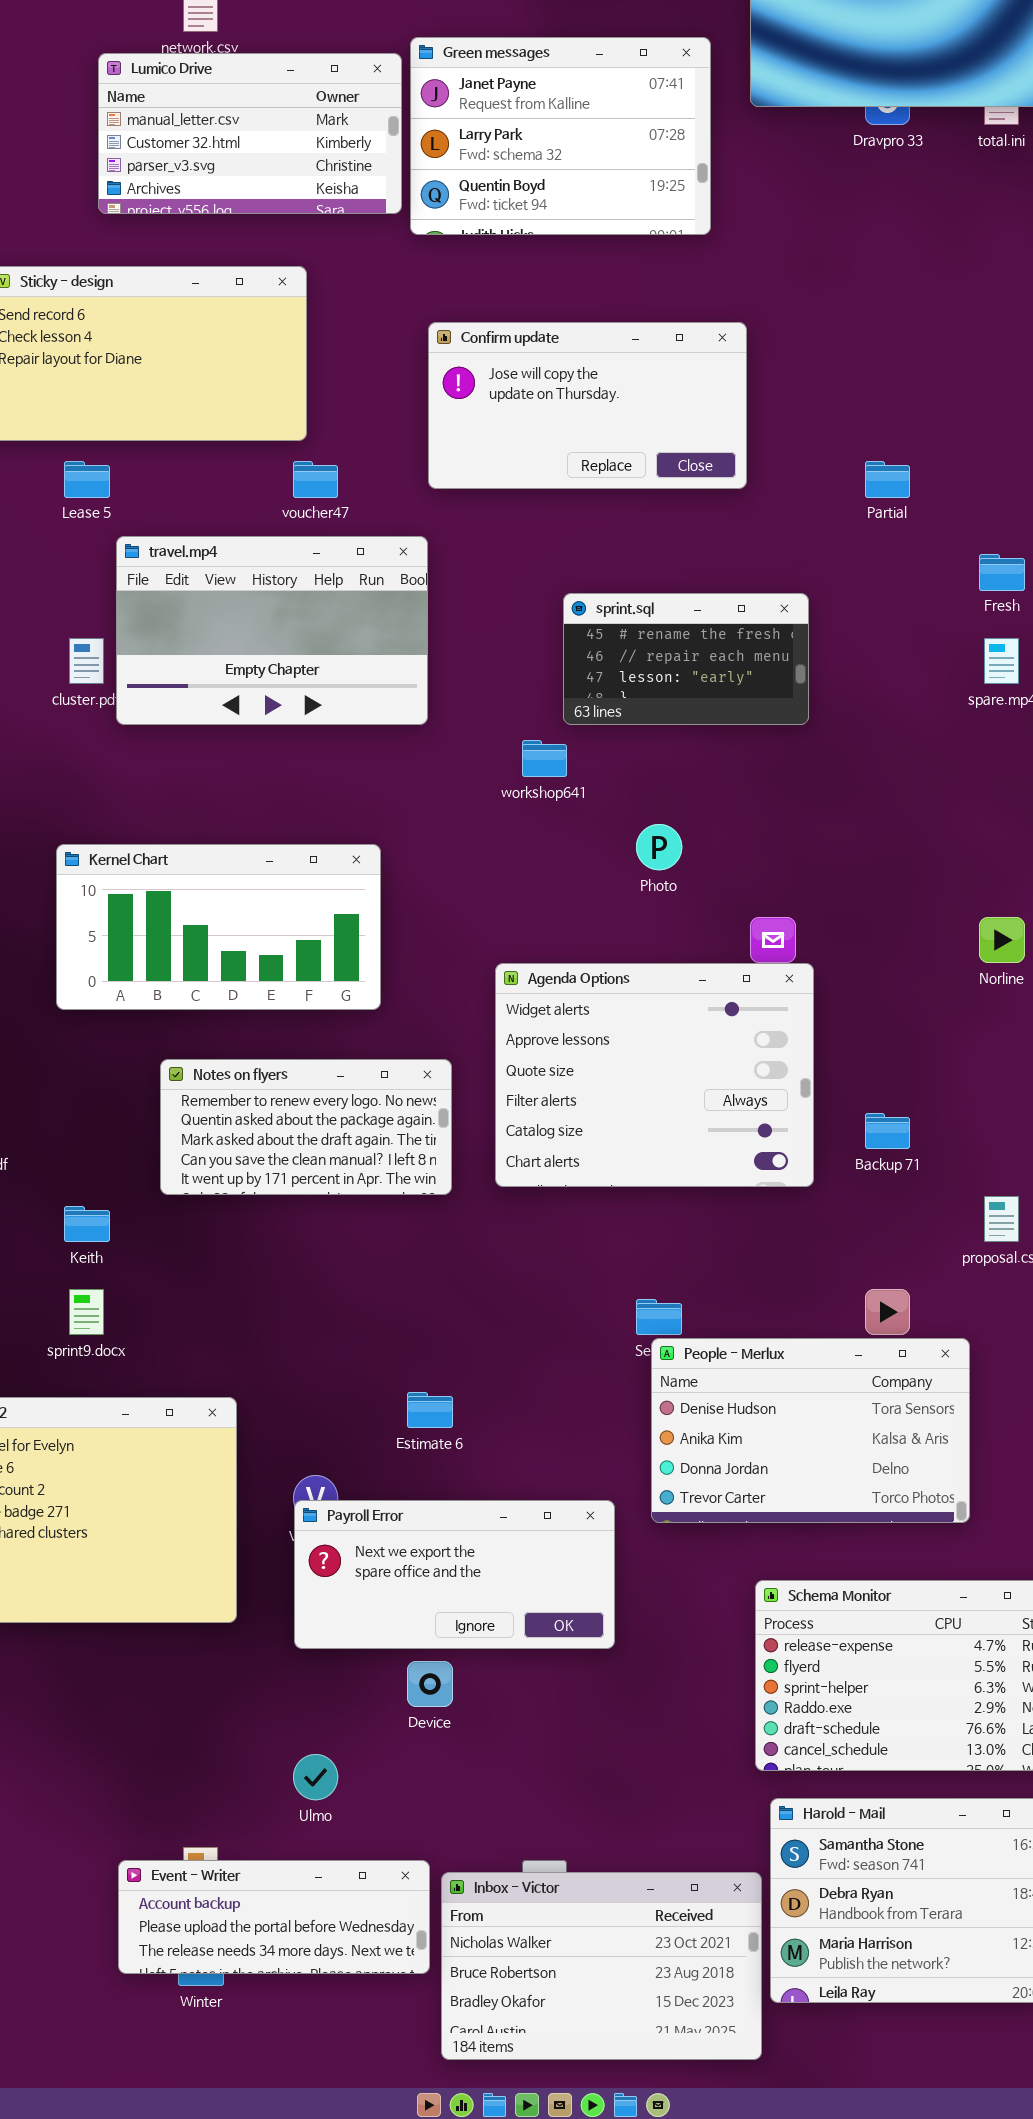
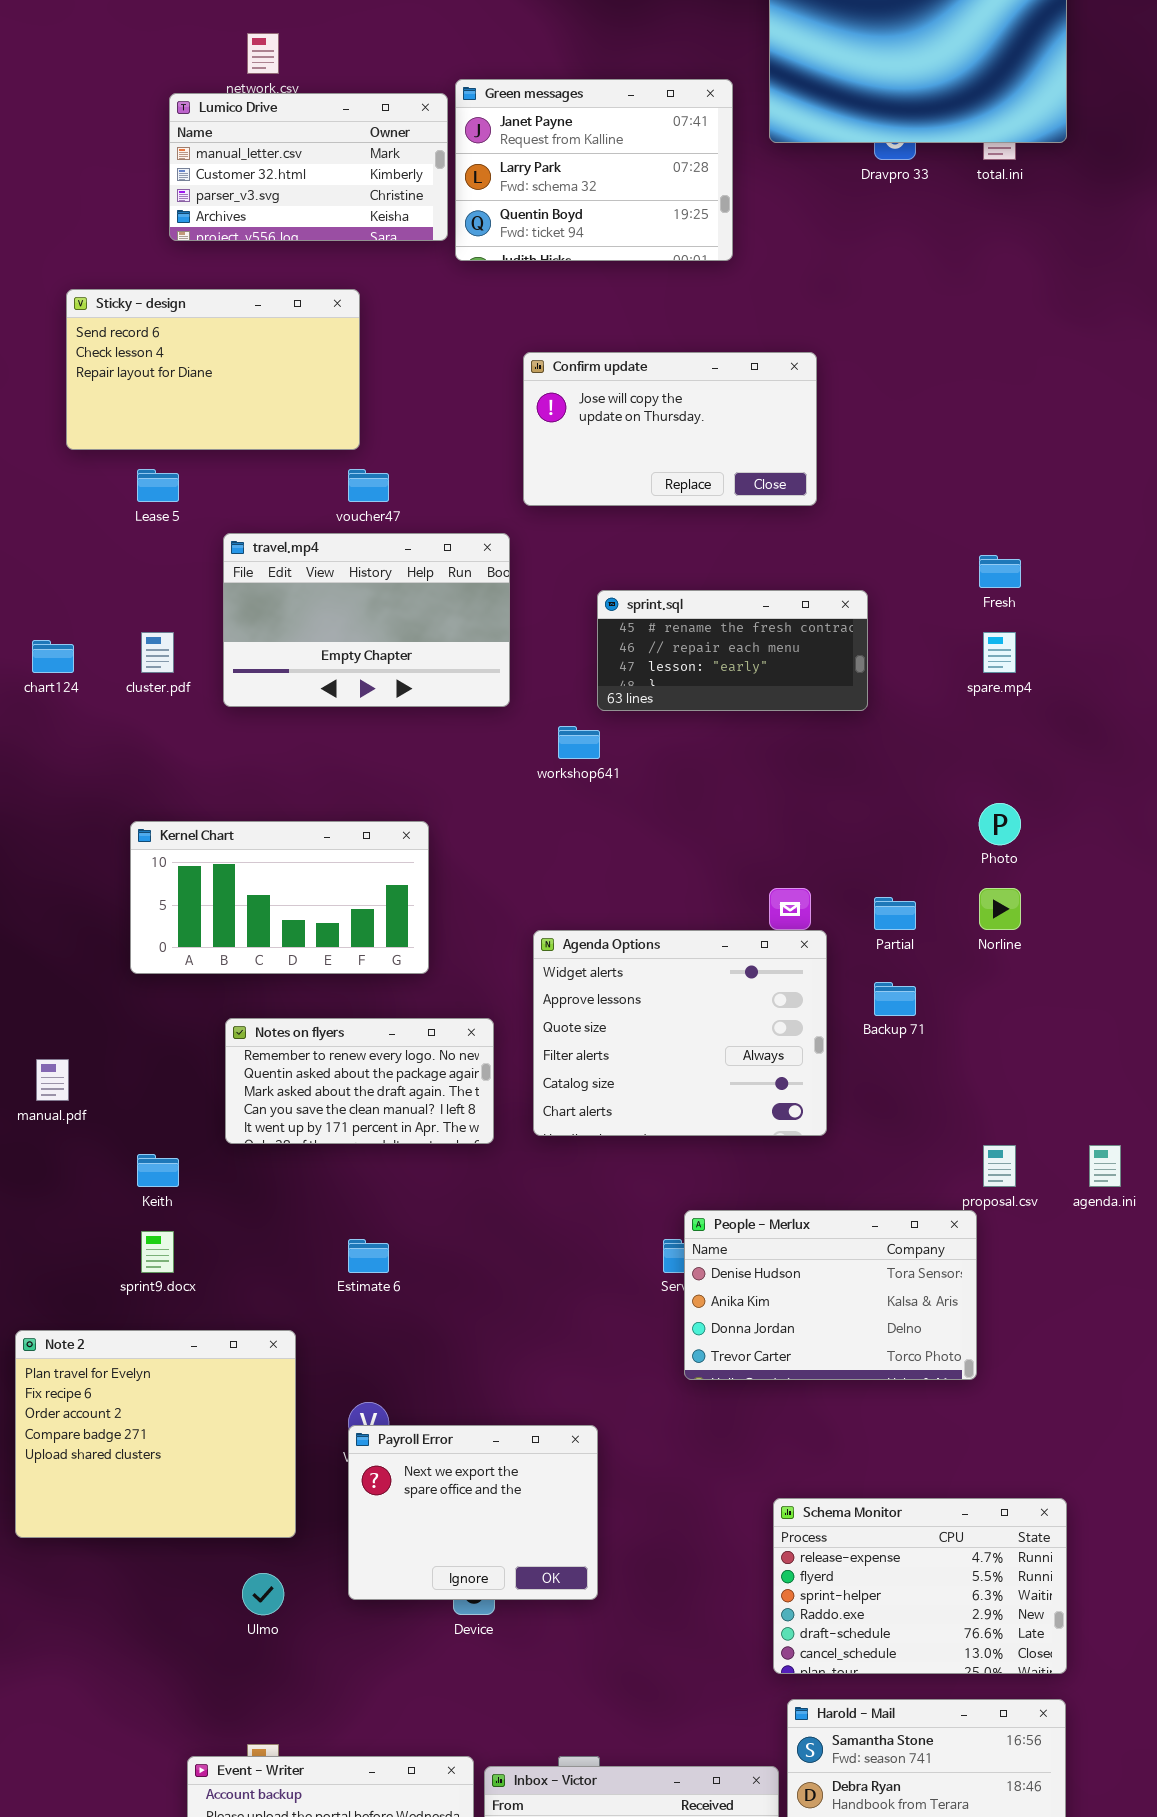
Confirm update: [428,322,747,489] -> [523,352,817,506], moved
Partial: [865,461,910,498] -> [874,897,916,930], moved
travel.mp4: [116,536,428,725] -> [223,533,510,707], moved
sprint.sql: [563,593,809,725] -> [597,590,868,711], resized
Photo: [636,824,682,870] -> [979,803,1021,845], moved
Backup 71: [865,1113,910,1149] -> [874,982,916,1016], moved
People - Merlux: [651,1338,970,1523] -> [684,1210,977,1380], moved
Estimate 6: [407,1392,453,1428] -> [348,1239,389,1273], moved
Payroll Error: [294,1500,615,1649] -> [348,1425,598,1600], resized
Ulmo: [293,1754,338,1800] -> [242,1573,284,1615], moved

